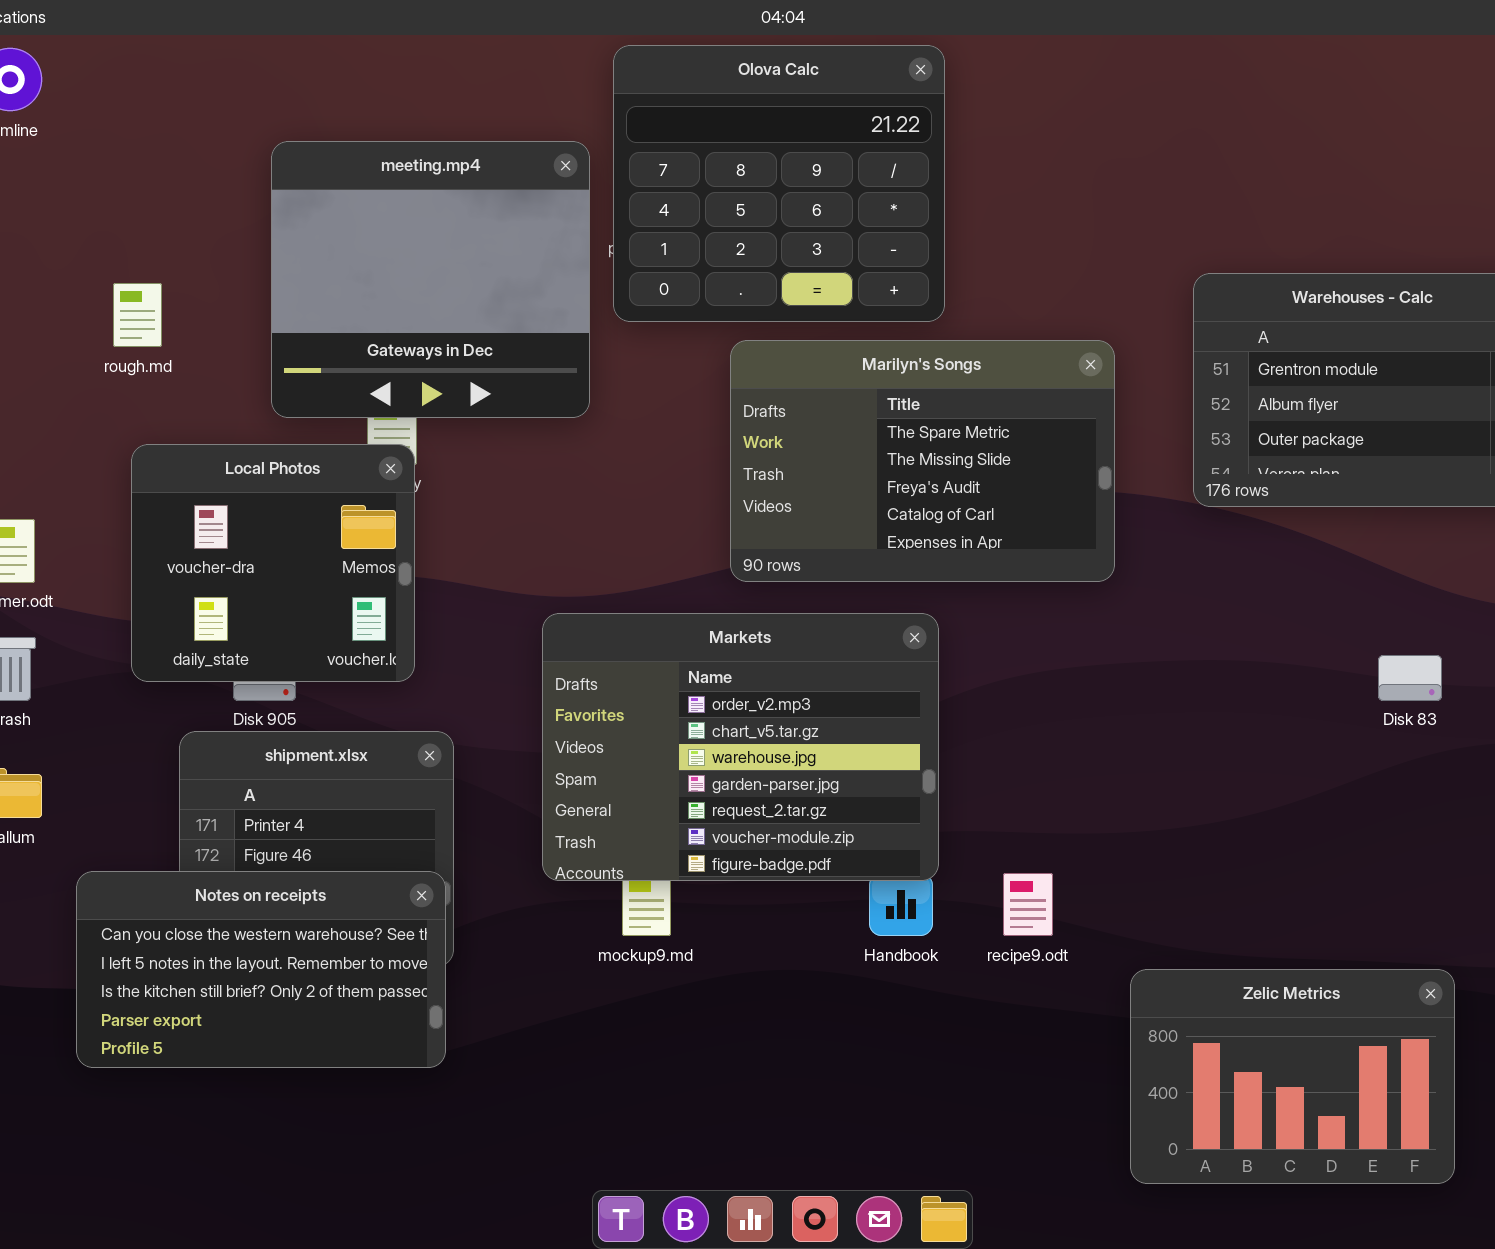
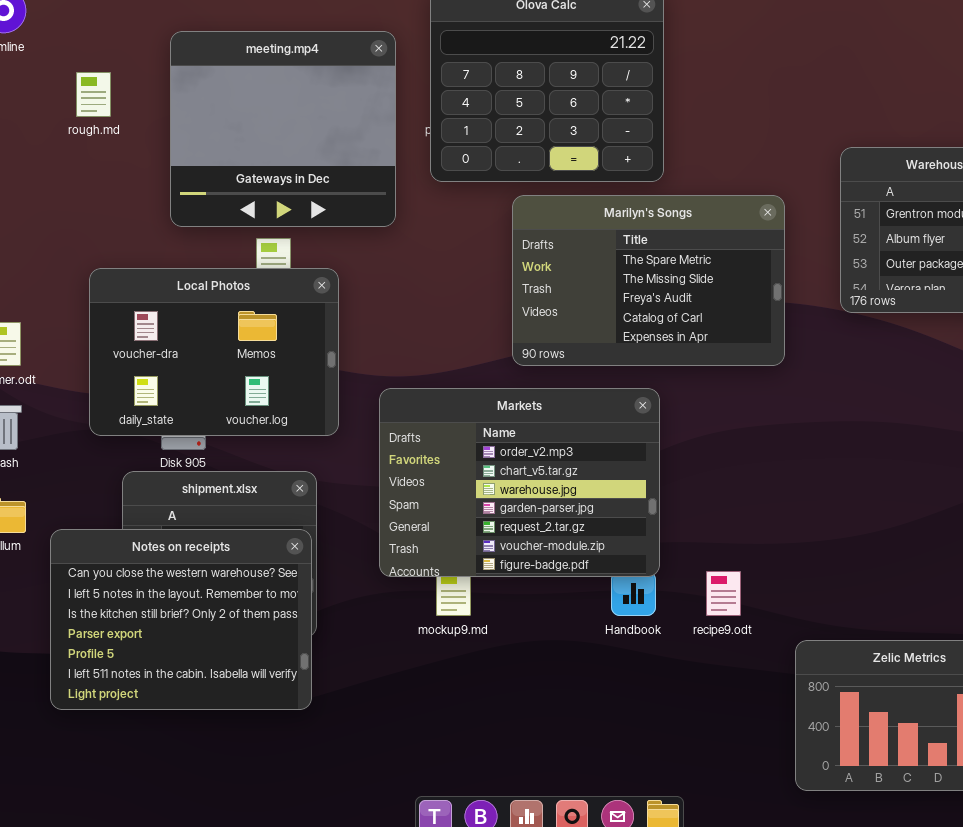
meeting.mp4: [271,141,590,418] -> [170,31,396,227], moved
rough.md: [113,283,162,347] -> [76,72,111,117], moved
Local Photos: [131,444,415,682] -> [89,268,339,436], resized
Notes on receipts: [76,871,446,1068] -> [50,529,312,710], resized

